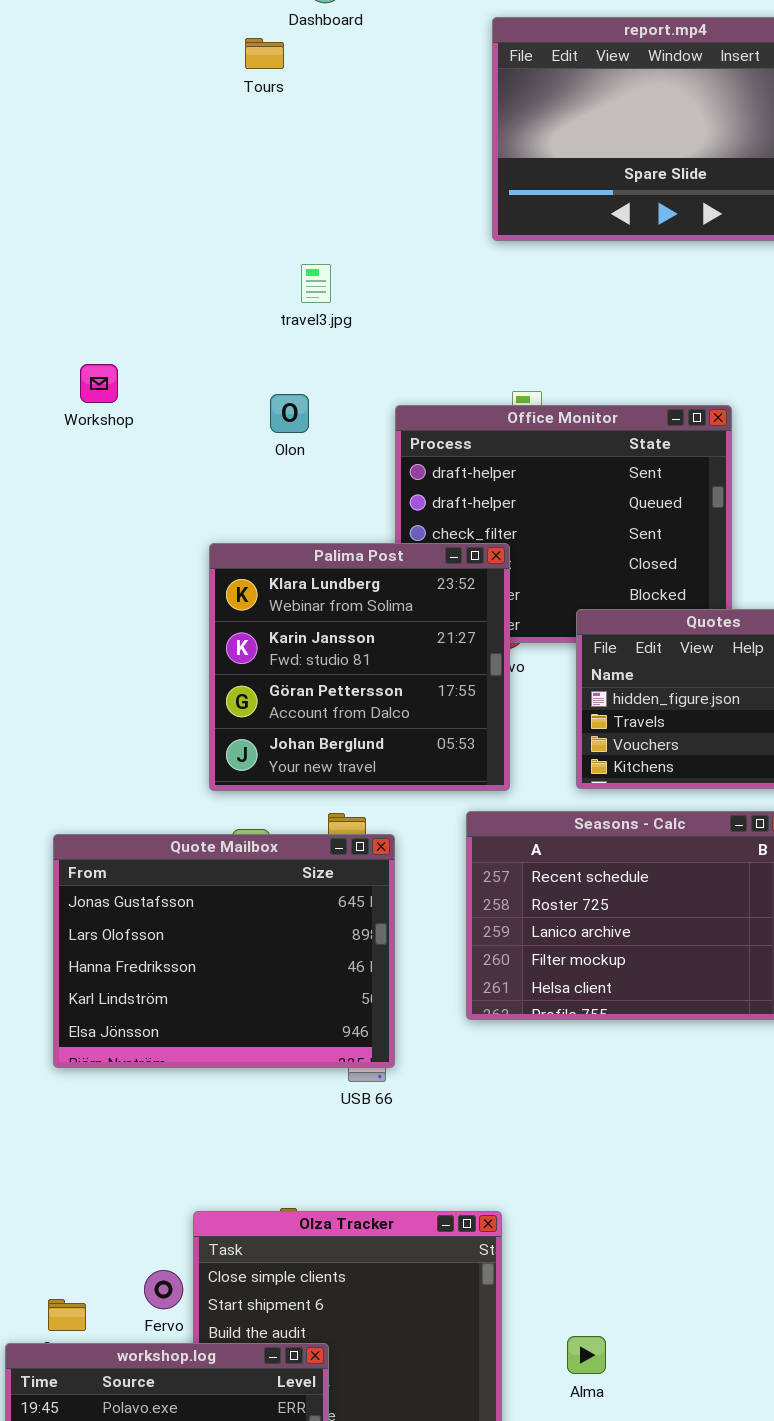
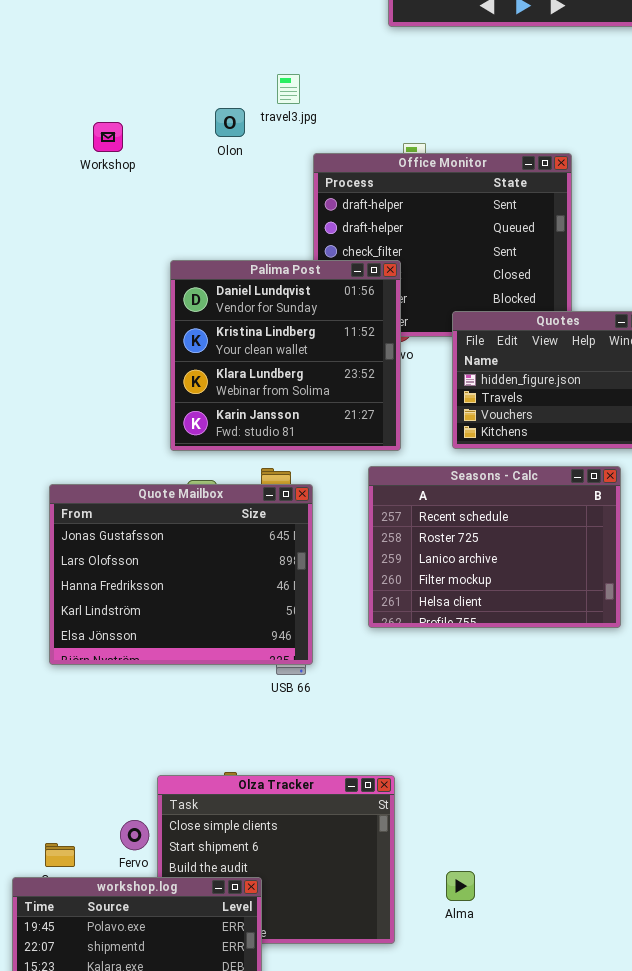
travel3.jpg: [301,264,331,303] -> [277,74,300,104], moved
Workshop: [80,364,118,403] -> [93,122,123,152], moved
Olon: [270,394,309,433] -> [215,108,245,137], moved
Palima Post: [209,543,510,791] -> [170,260,401,451], scrolled up 2 rows

